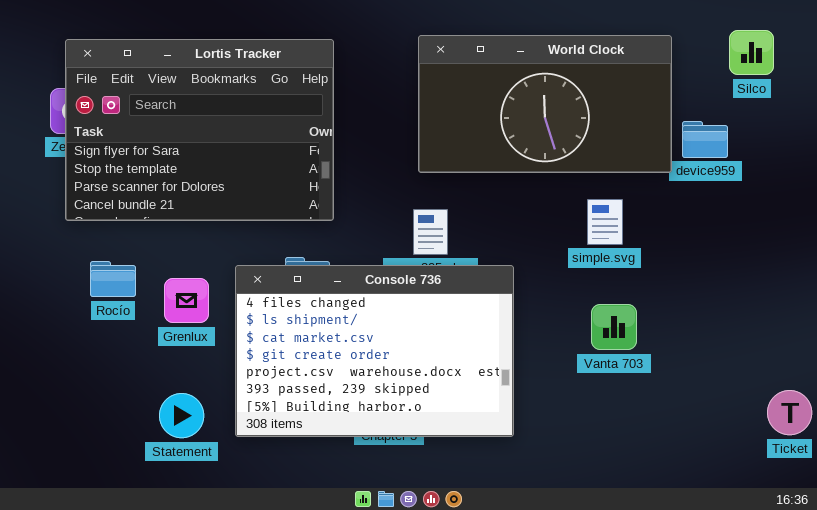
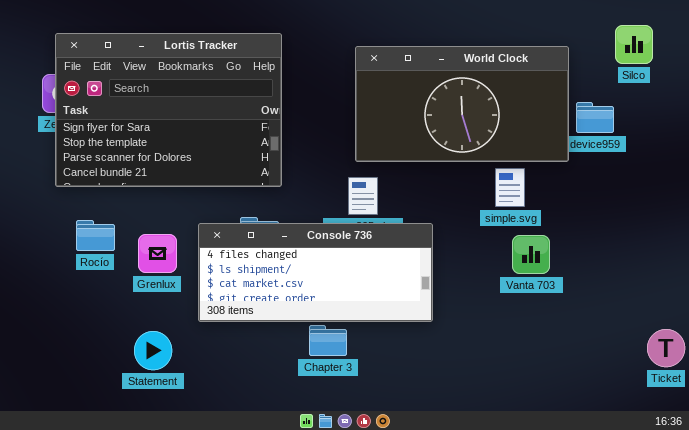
World Clock: [418,35,672,173] -> [355,46,569,162], moved
Console 736: [235,265,514,437] -> [198,223,433,322], resized
Vanta 703: [591,304,637,350] -> [512,235,550,274], moved

